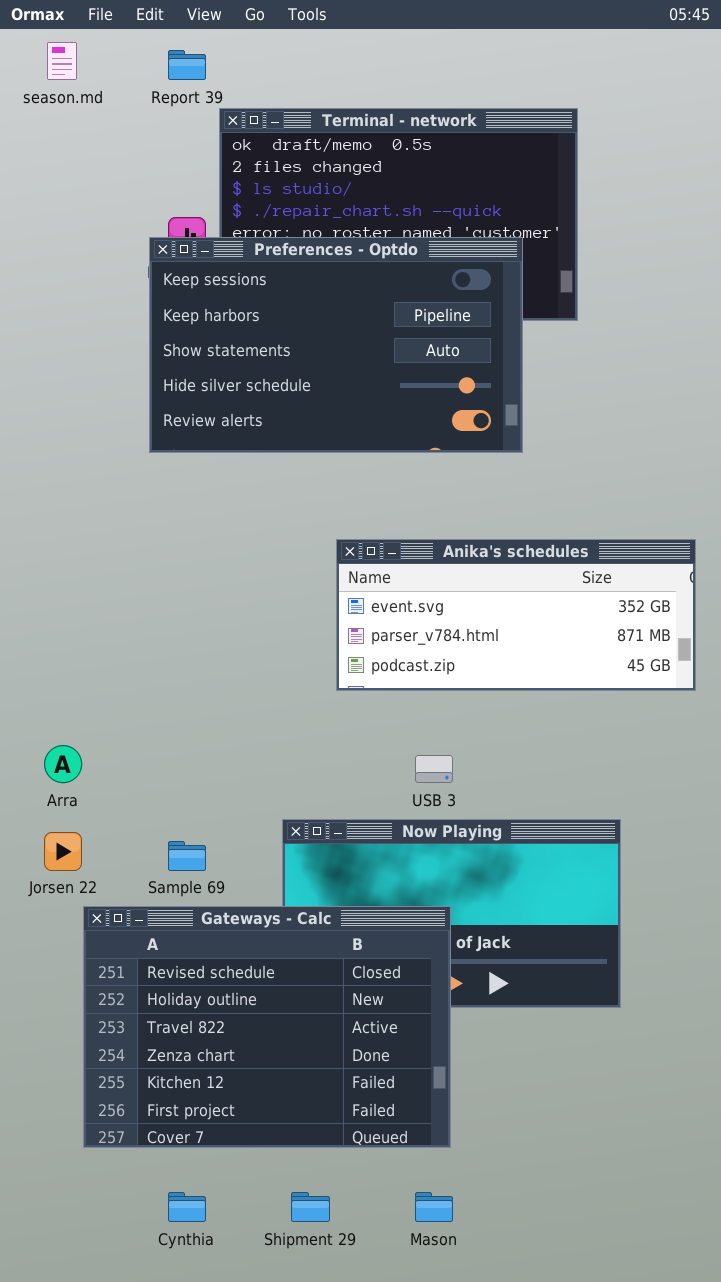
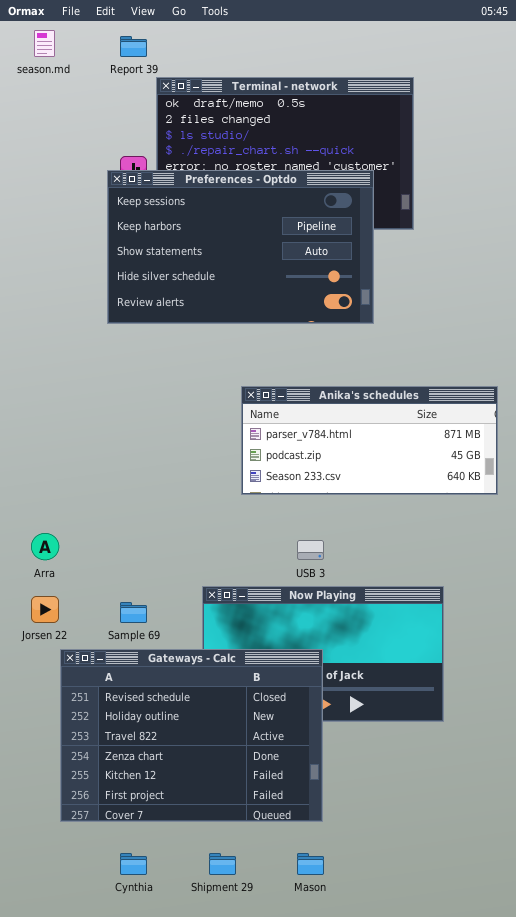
Anika's schedules: [336,539,696,691] -> [241,386,498,495], scrolled down 1 row

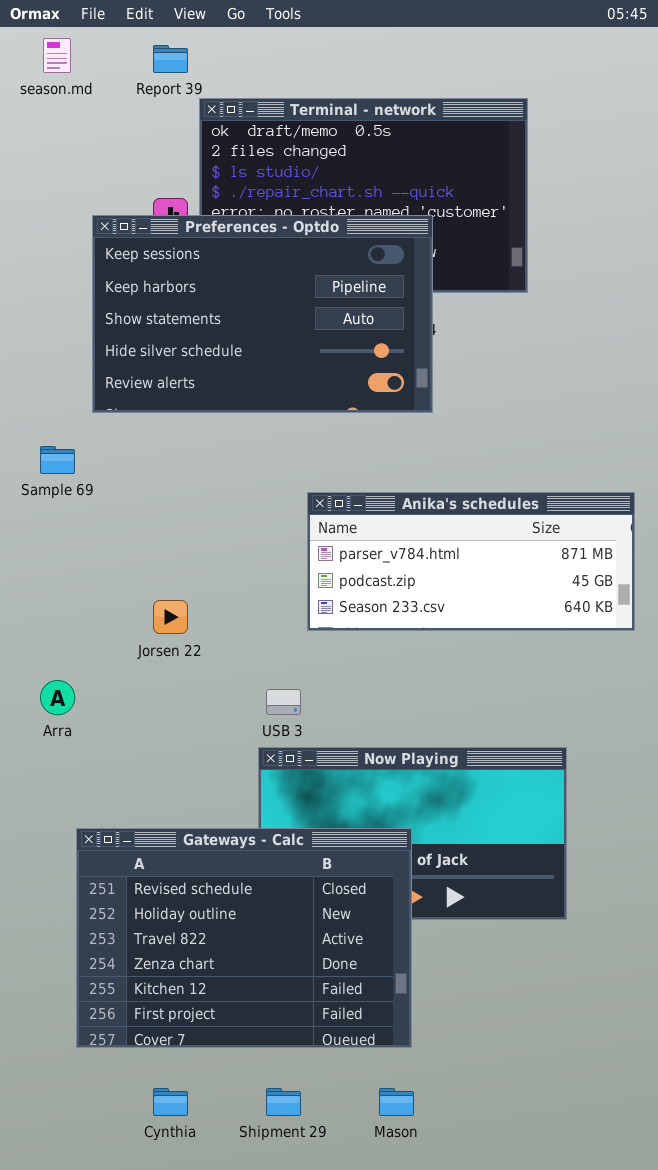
Preferences - Optdo: [107,170,374,324] -> [92,215,433,413], moved
USB 3: [297,540,324,560] -> [266,689,301,715], moved
Jorsen 22: [31,596,59,623] -> [153,600,188,634], moved
Sample 69: [120,602,147,623] -> [40,446,75,474], moved

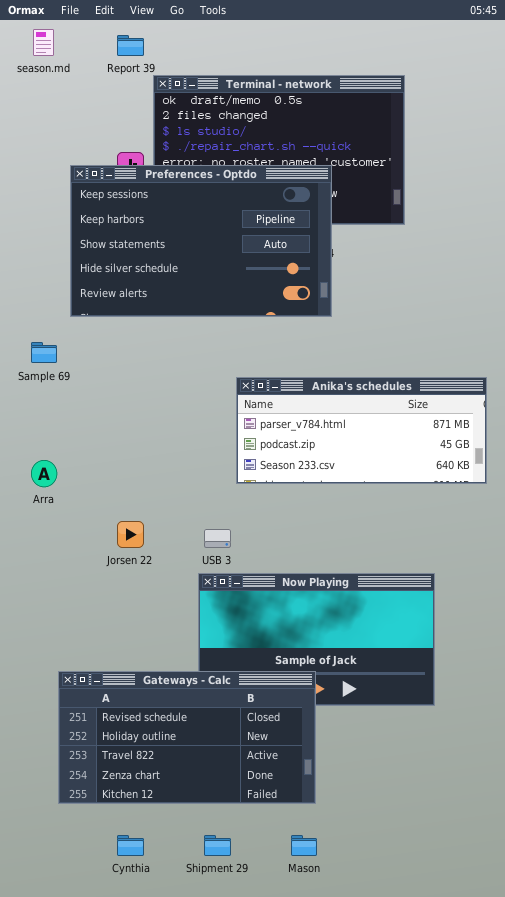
Jorsen 22: [153,600,188,634] -> [117,521,144,548], moved
Arra: [40,680,75,715] -> [31,460,57,487], moved
Gateways - Calc: [76,828,412,1048] -> [58,671,316,804], resized

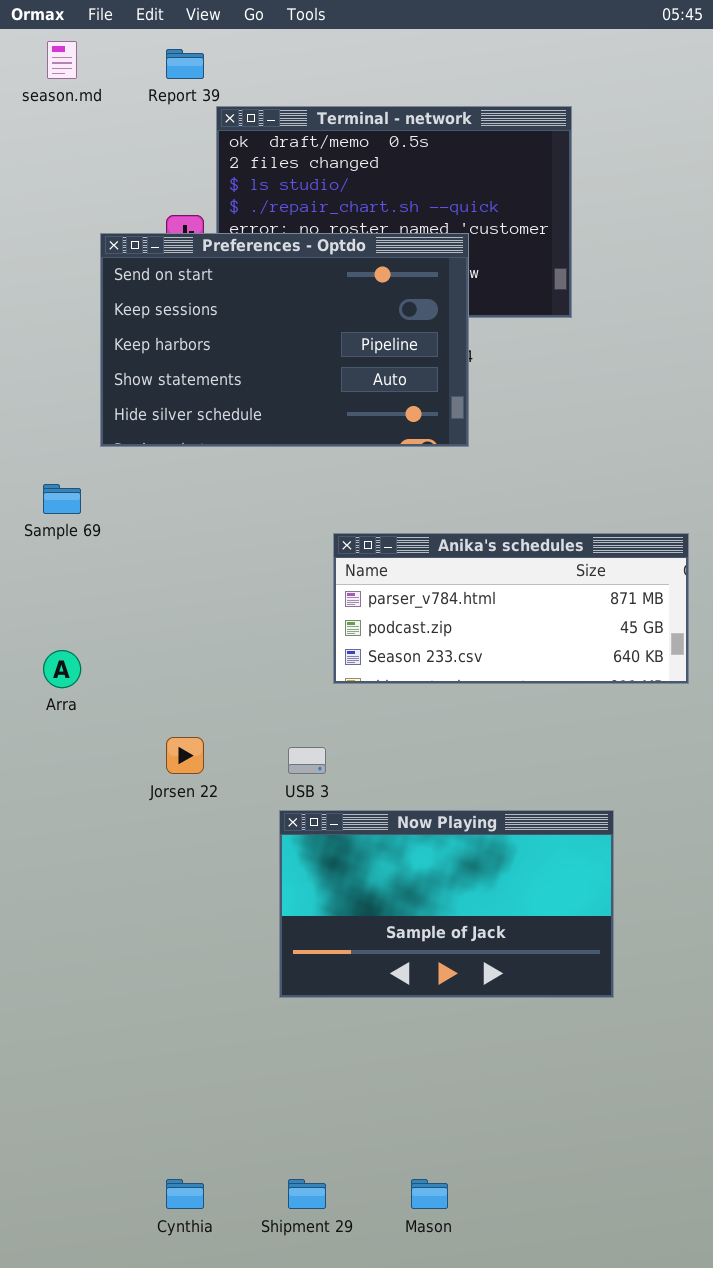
Preferences - Optdo: [70,165,332,317] -> [100,233,469,447], scrolled up 1 row
Gateways - Calc: [58,671,316,804] -> none, closed

